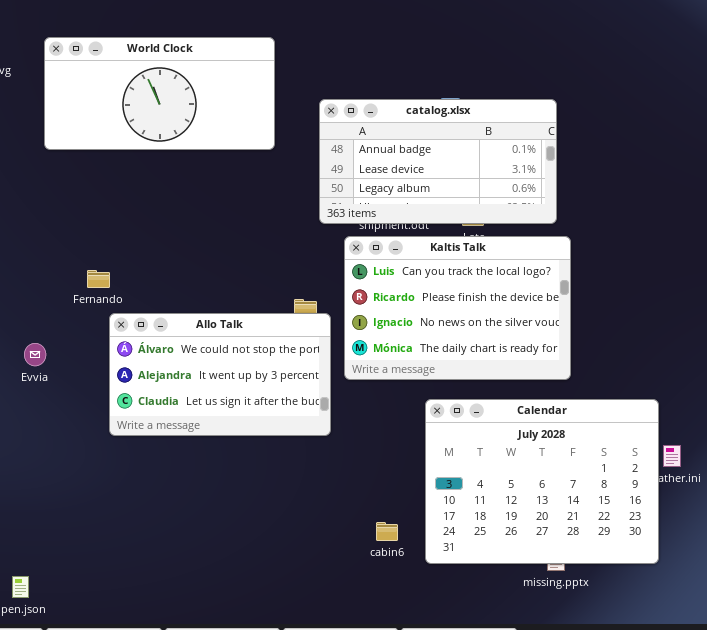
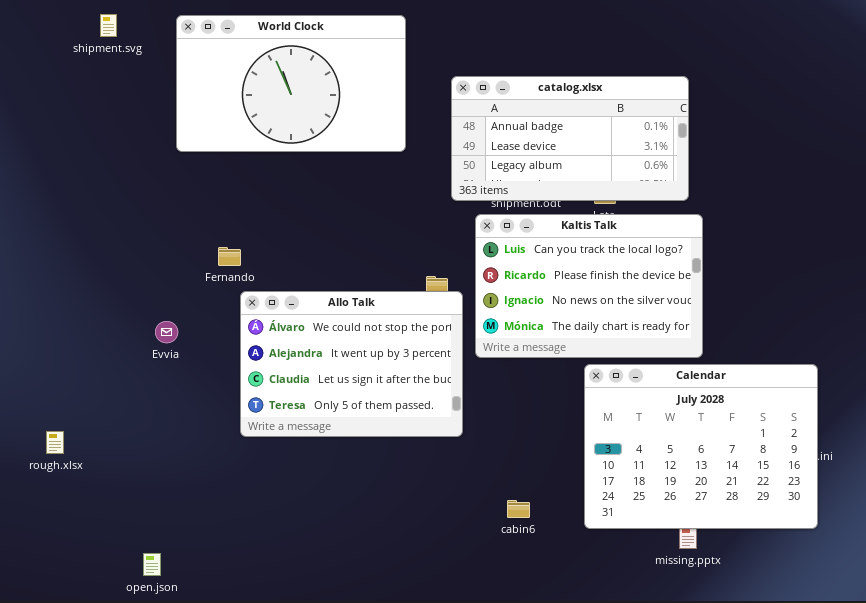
World Clock: [44,37,275,150] -> [176,15,406,152], resized
Allo Talk: [109,313,331,436] -> [240,291,463,437], resized
Calendar: [425,399,659,564] -> [584,364,818,529], moved

